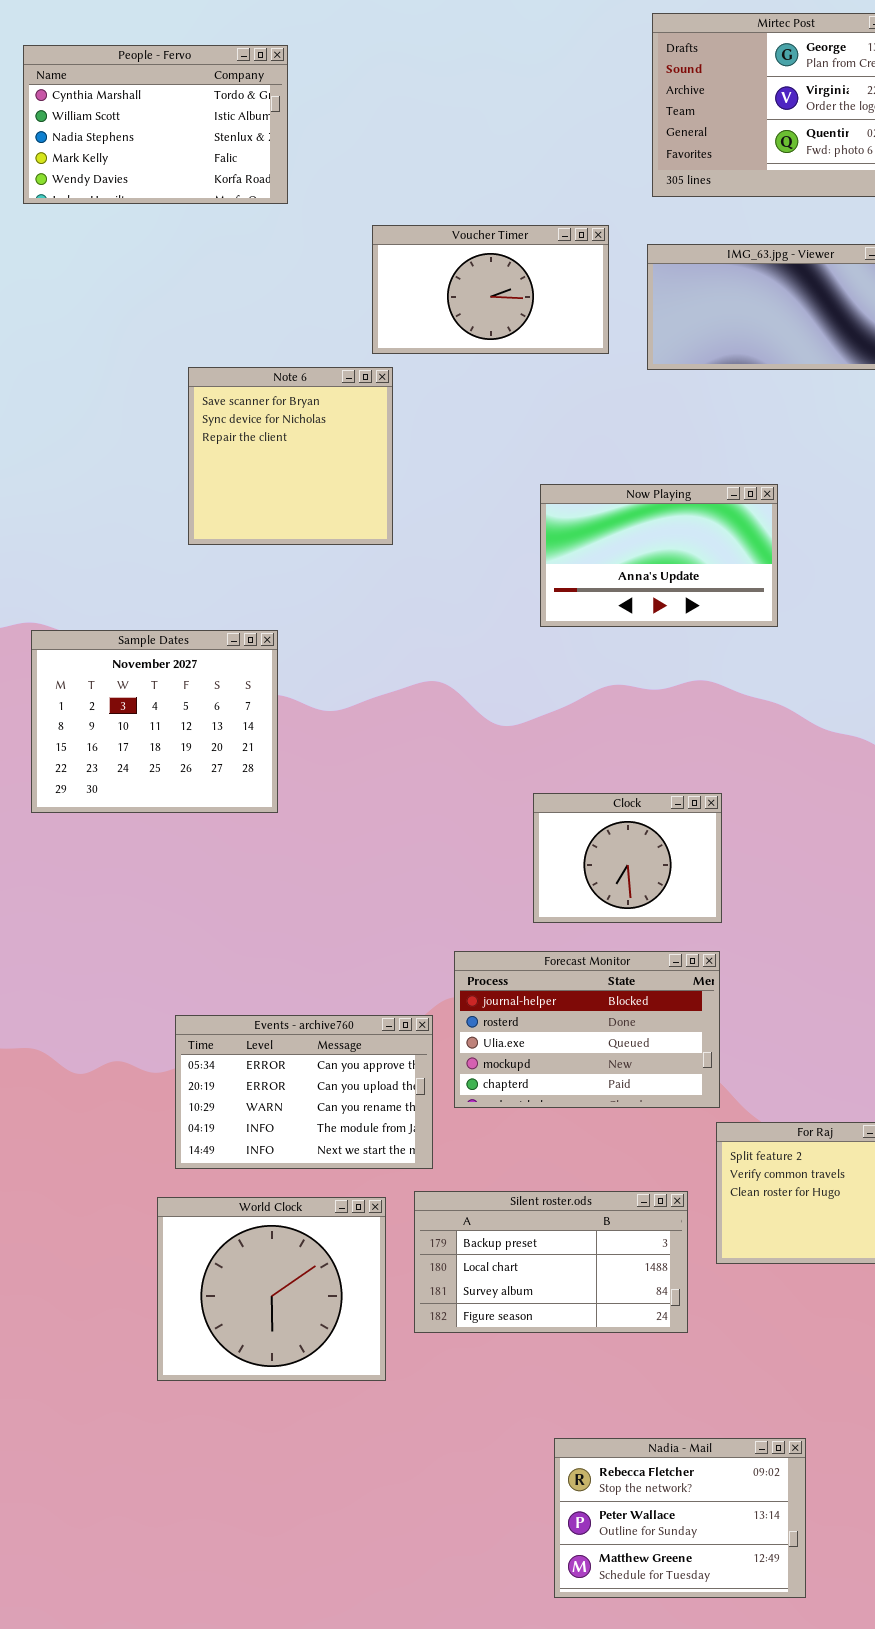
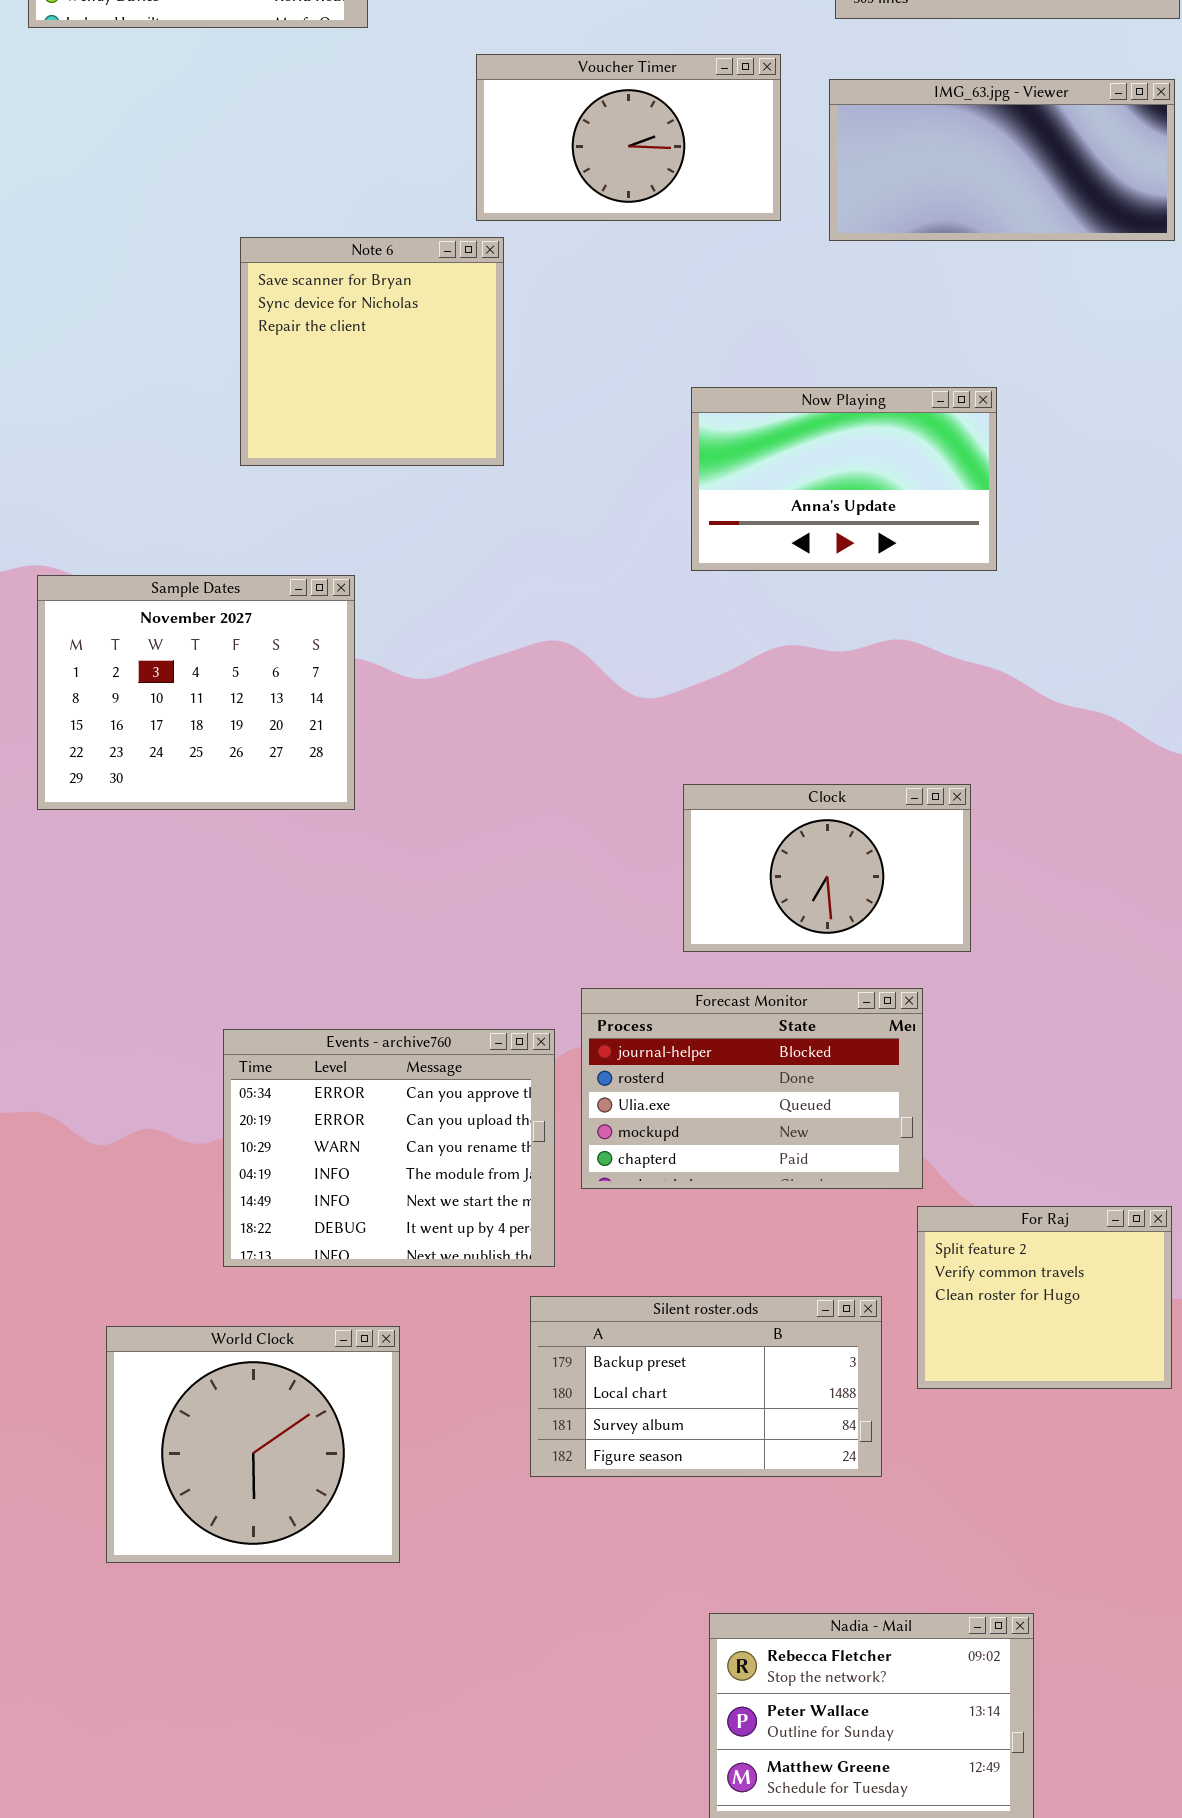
Clock: [533,793,722,923] -> [683,784,971,952], resized
Events - archive760: [175,1015,433,1169] -> [223,1029,555,1267], resized
World Clock: [157,1197,386,1381] -> [106,1326,400,1563], moved

